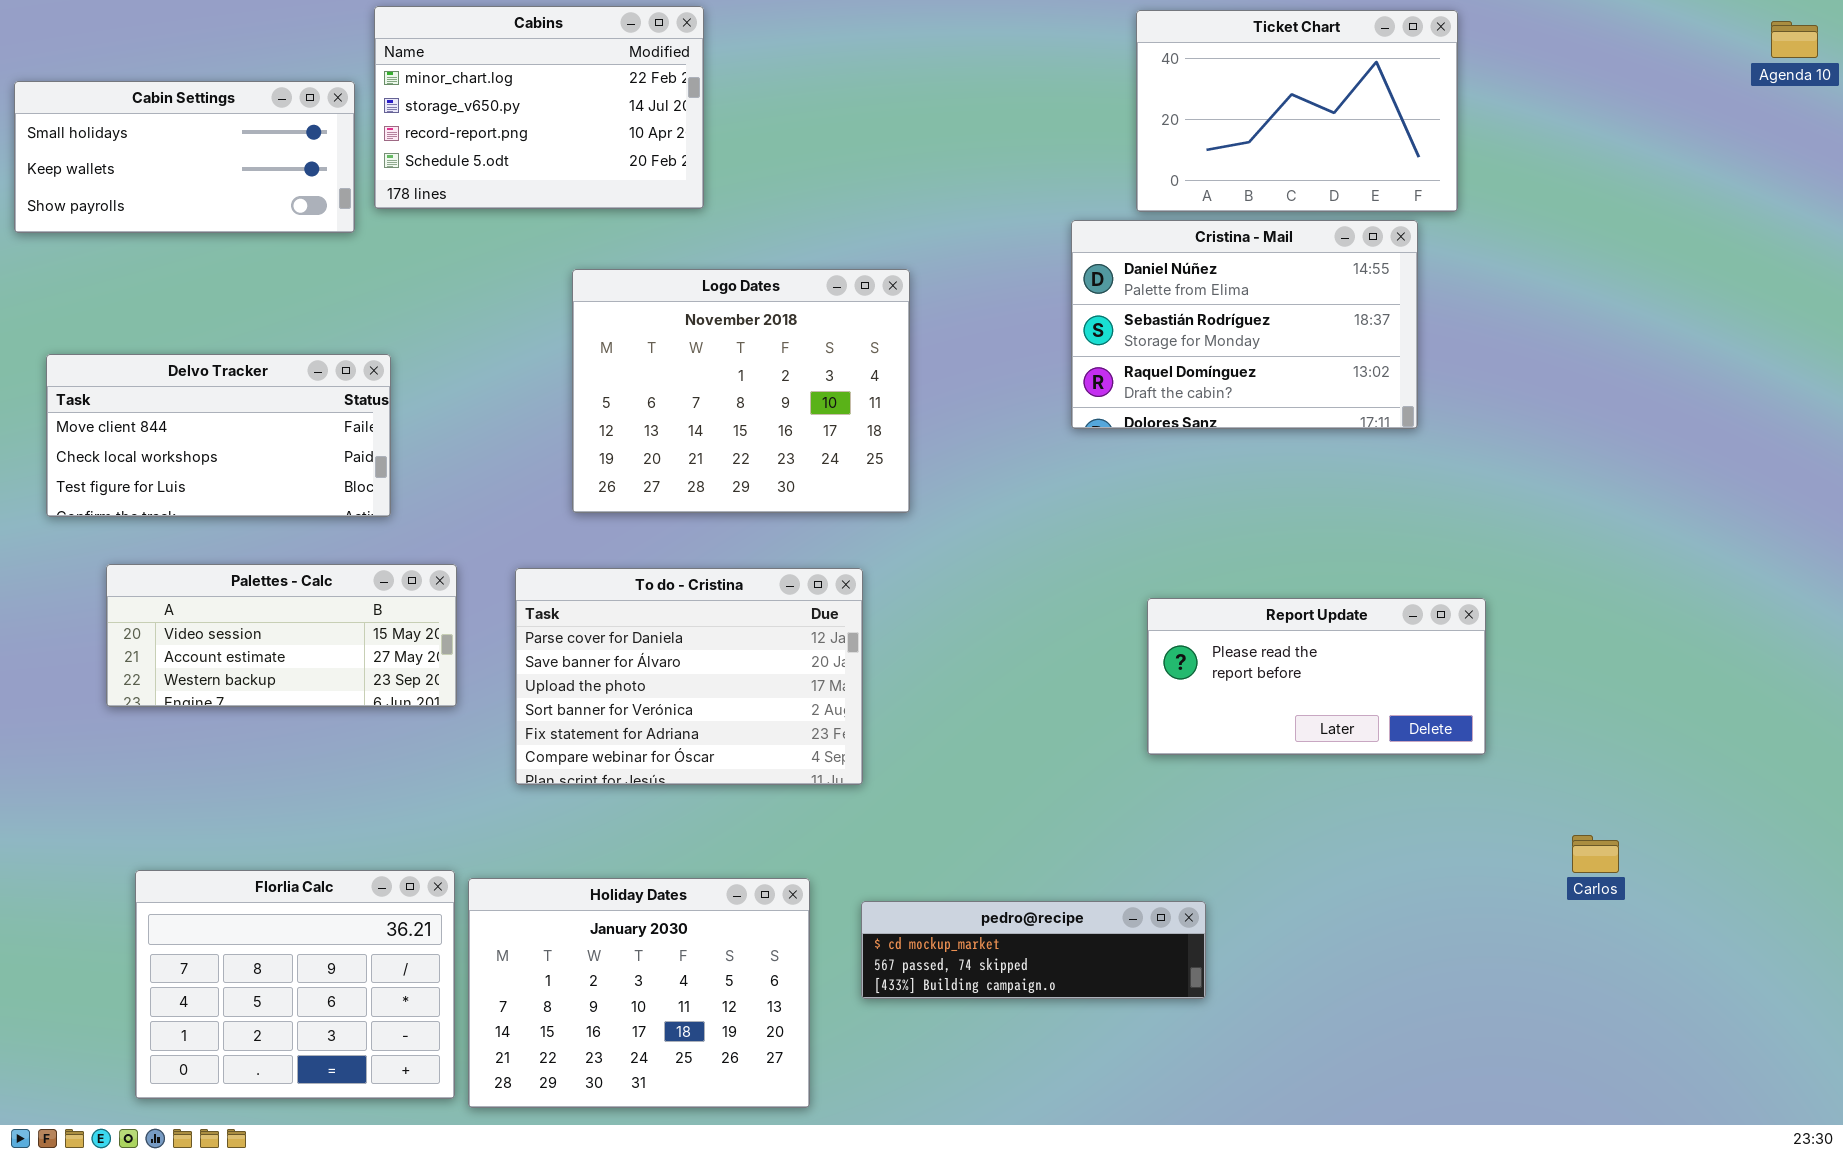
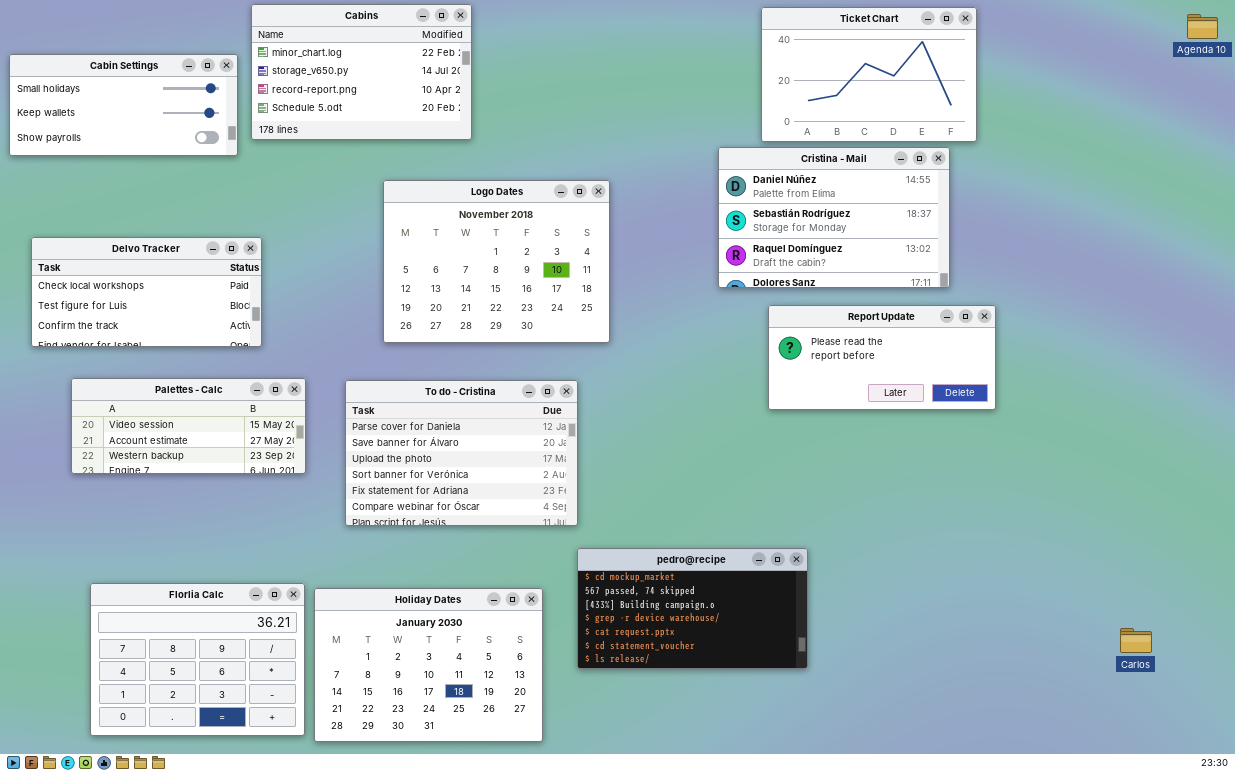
Delvo Tracker: [46,354,391,517] -> [31,237,262,347], scrolled down 1 row
Report Update: [1147,598,1486,755] -> [768,305,996,410], moved
Carlos: [1572,835,1619,873] -> [1120,628,1152,653], moved
pedro@recipe: [861,901,1206,999] -> [577,548,808,669], resized

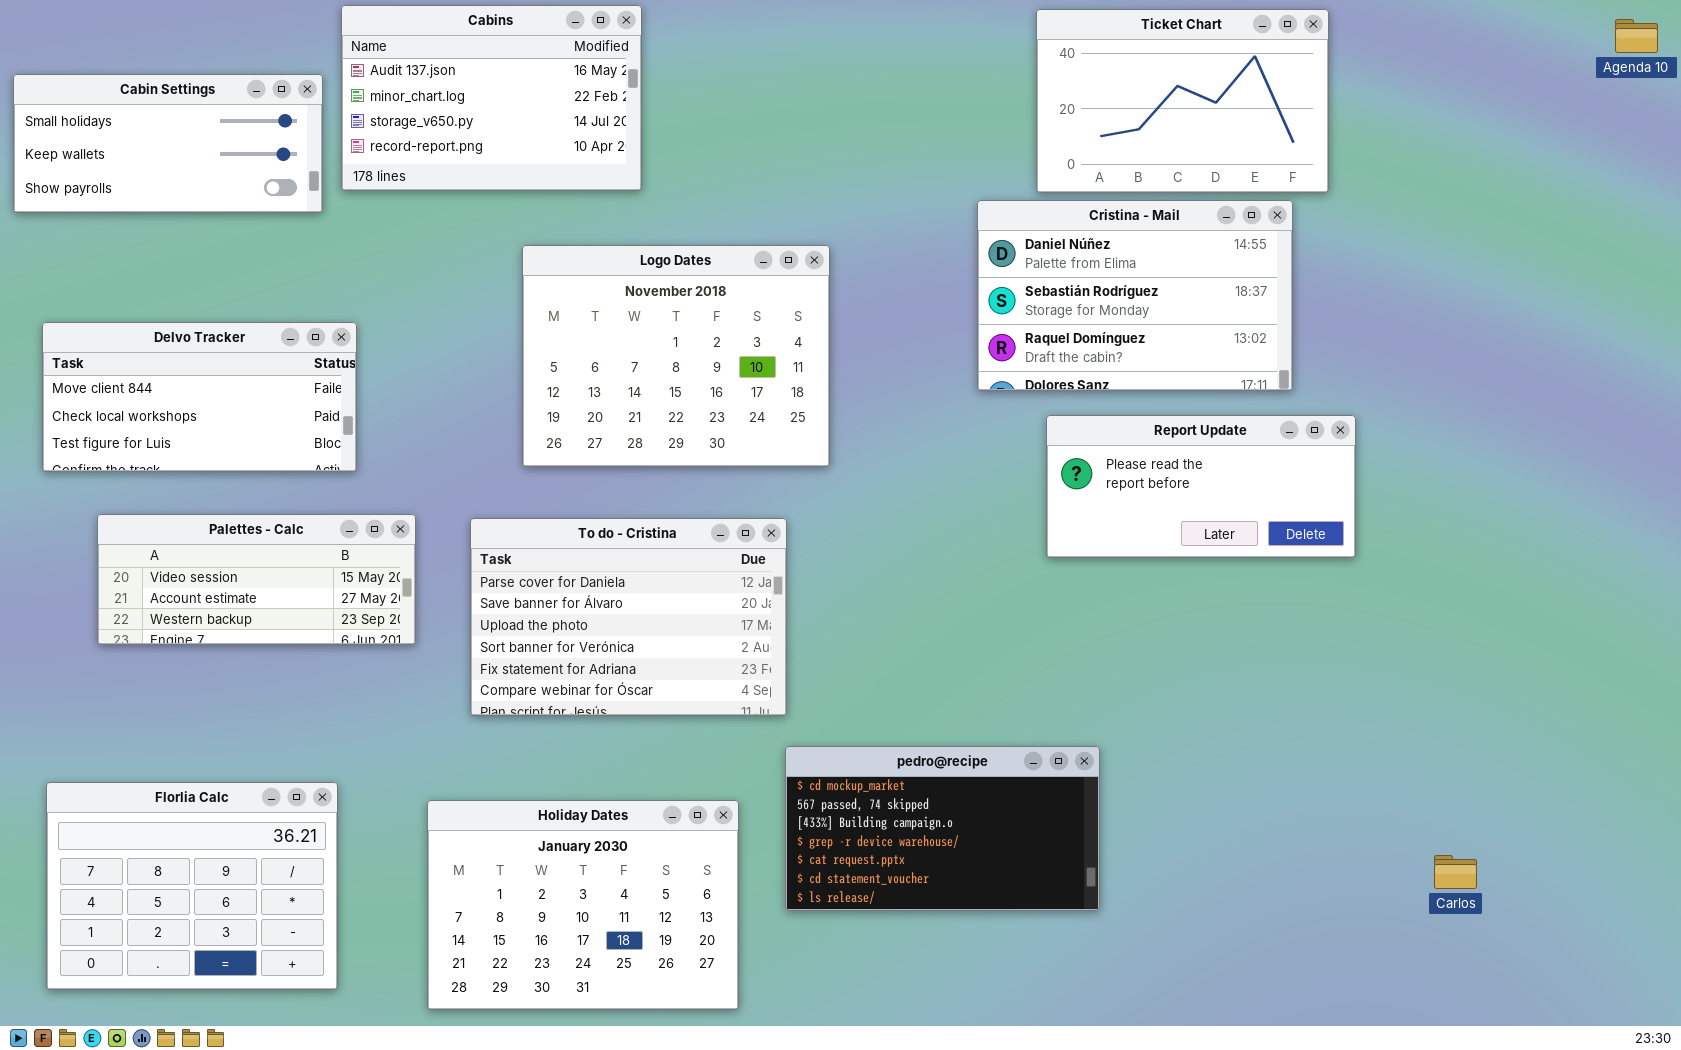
Cabins: [251,4,472,140] -> [341,5,642,191], scrolled up 1 row
Delvo Tracker: [31,237,262,347] -> [42,322,357,472], scrolled up 1 row
Florlia Calc: [90,583,305,736] -> [46,782,338,990], moved
Carlos: [1120,628,1152,653] -> [1434,855,1477,889], moved

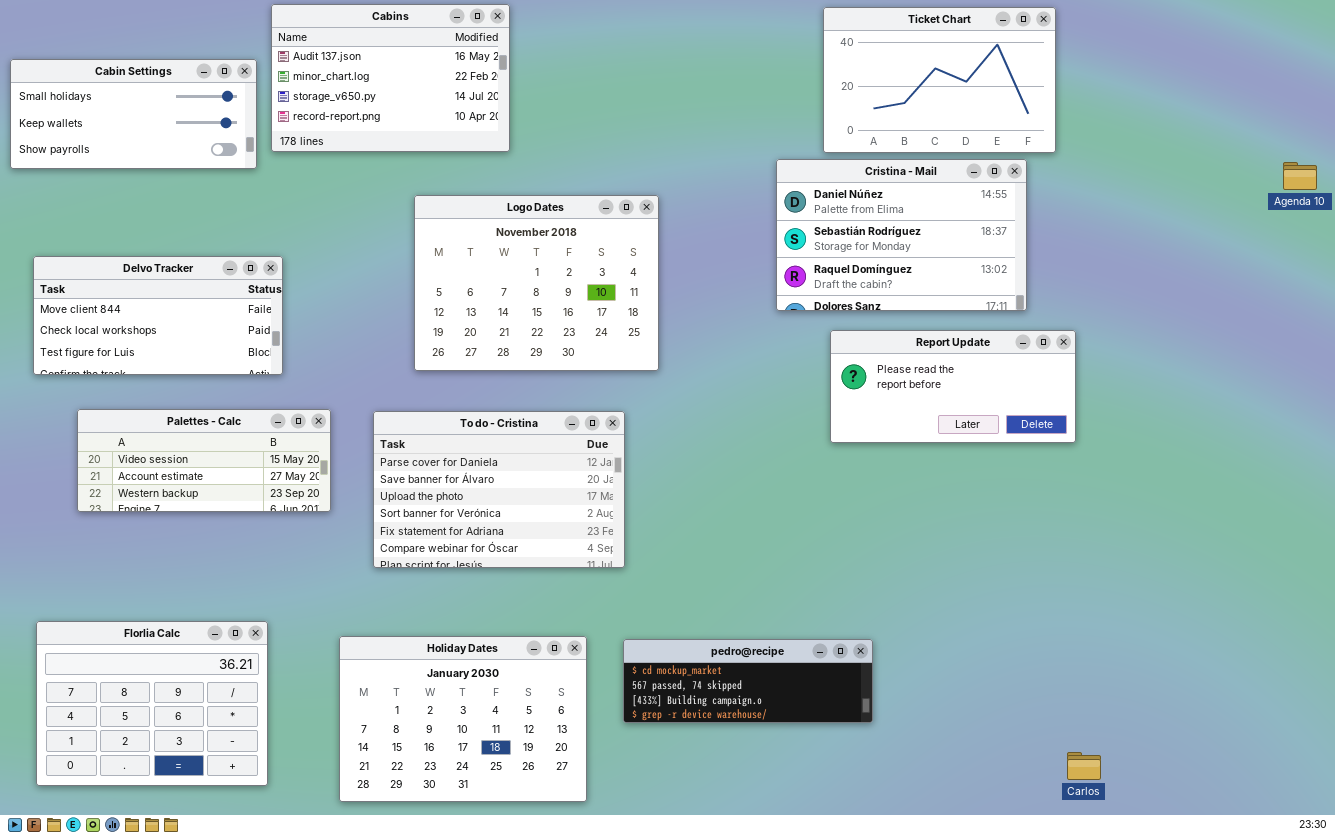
Agenda 10: [1615,19,1658,53] -> [1283,162,1317,190], moved
pedro@recipe: [785,746,1100,911] -> [623,639,873,723], resized
Carlos: [1434,855,1477,889] -> [1067,752,1101,780], moved

